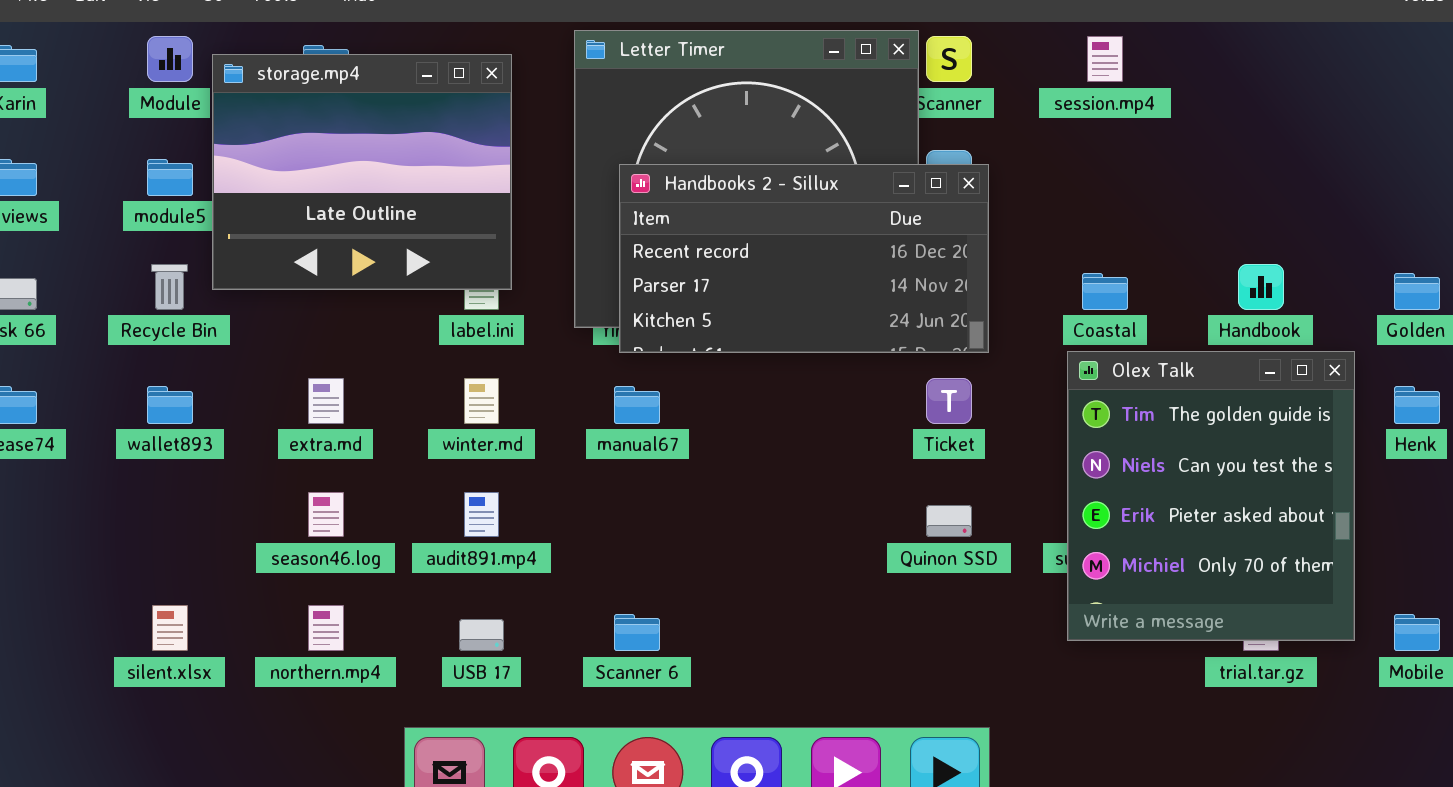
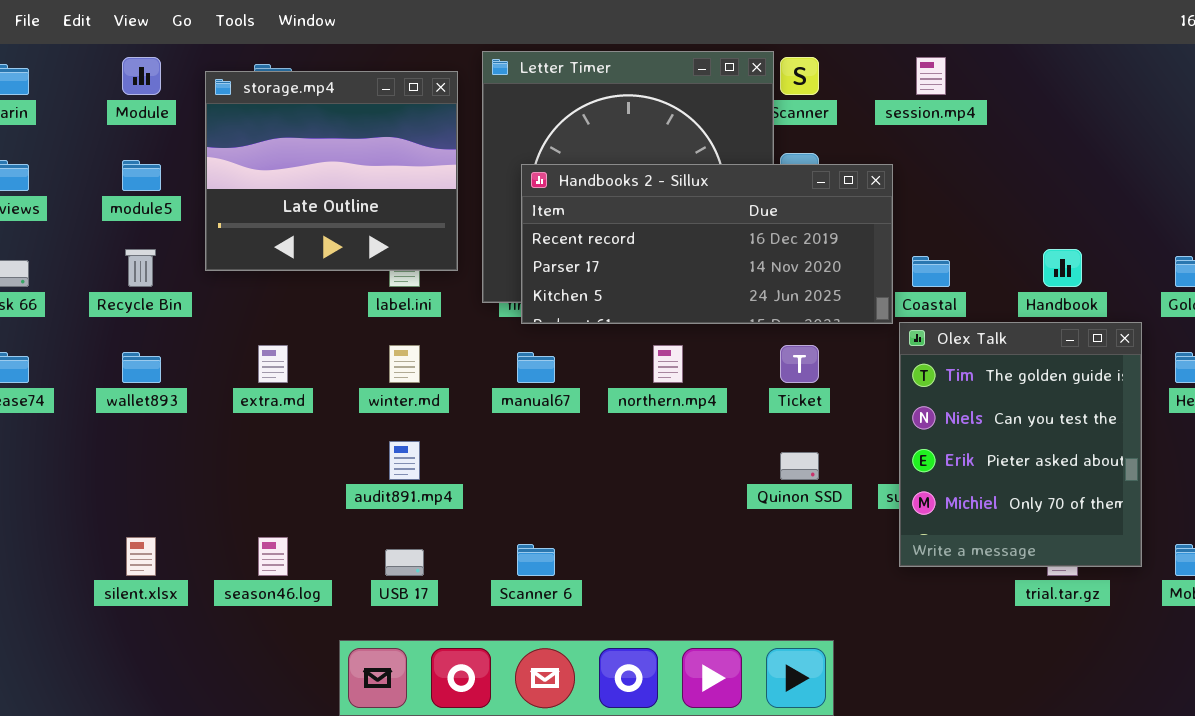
storage.mp4: [212,54,512,290] -> [205,71,458,271], moved
Handbooks 2 - Sillux: [619,164,989,353] -> [521,164,893,324], resized
season46.log: [308,492,344,537] -> [258,537,288,576], moved
northern.mp4: [308,605,344,651] -> [653,345,683,383], moved

